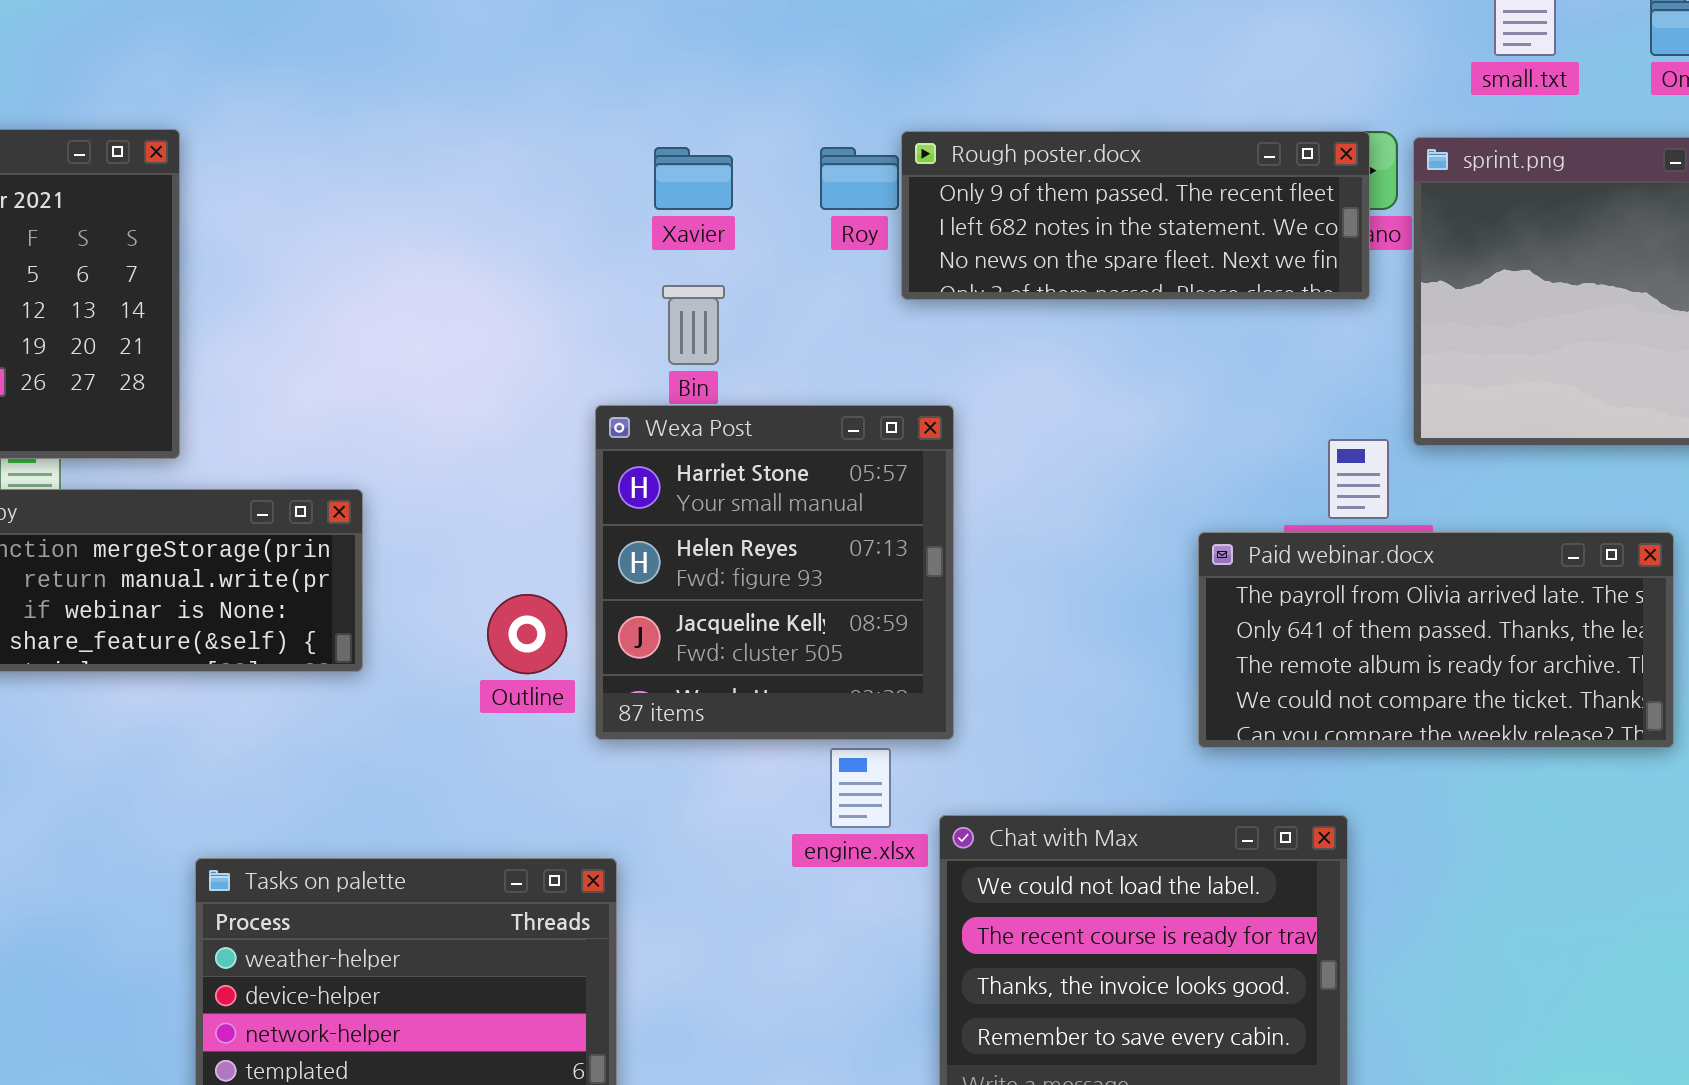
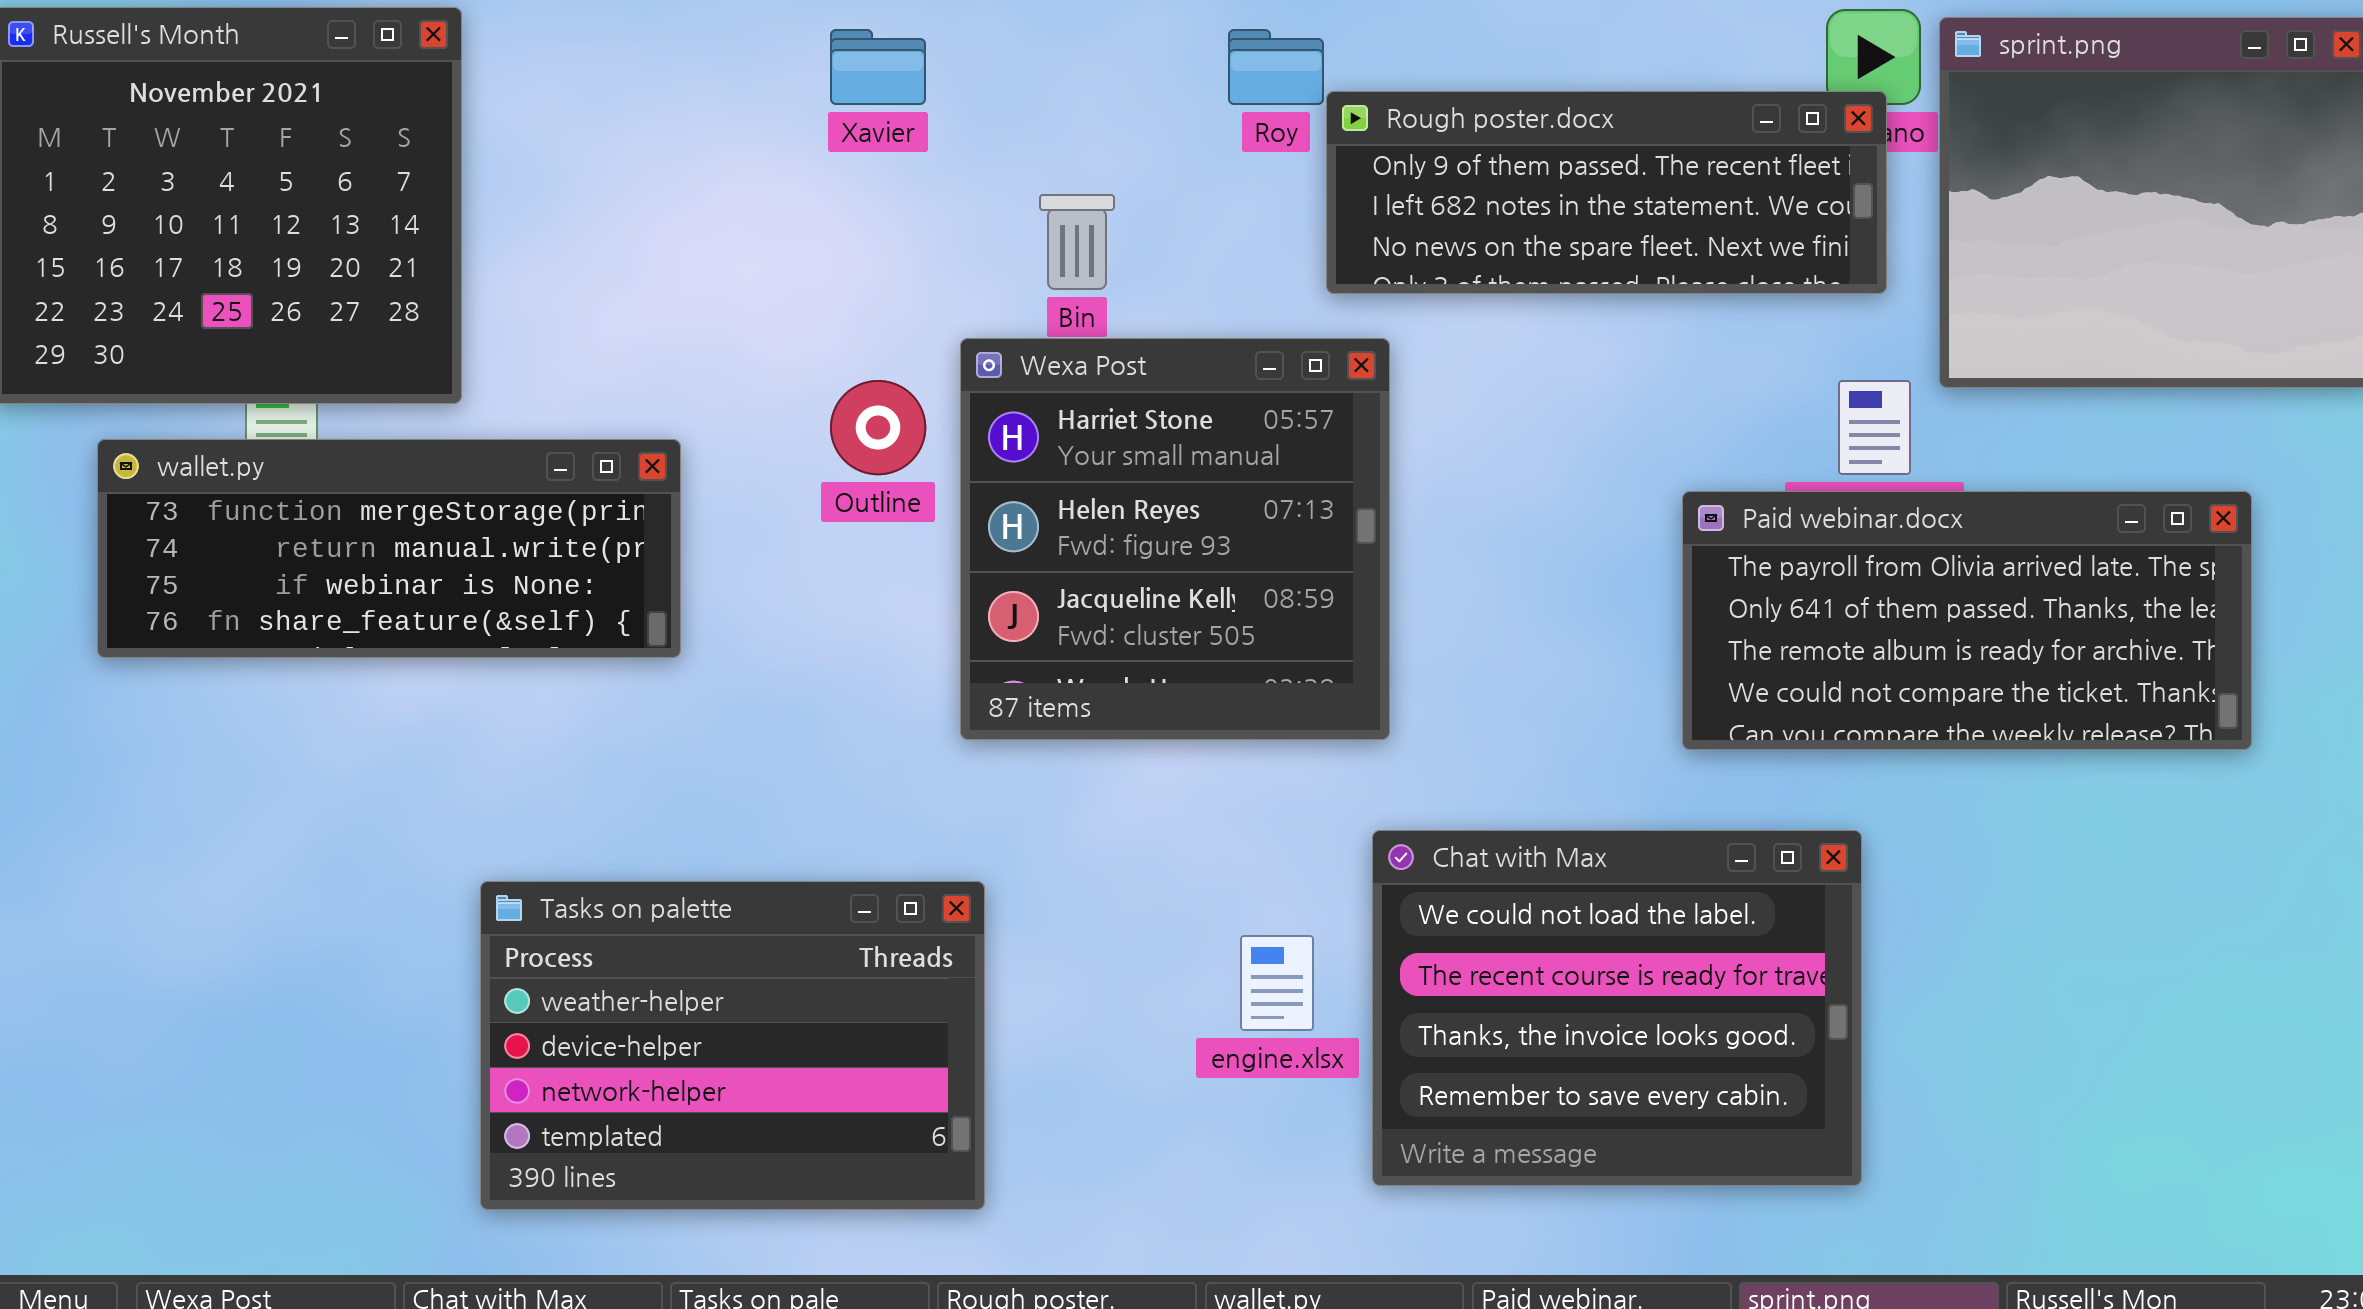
Rough poster.docx: [901,131,1370,300] -> [1326,91,1887,294], moved
Xavier: [654,147,733,210] -> [830,29,926,105], moved
Outline: [487,594,567,674] -> [830,380,926,475], moved
engine.xlsx: [830,748,891,828] -> [1240,935,1314,1031], moved

